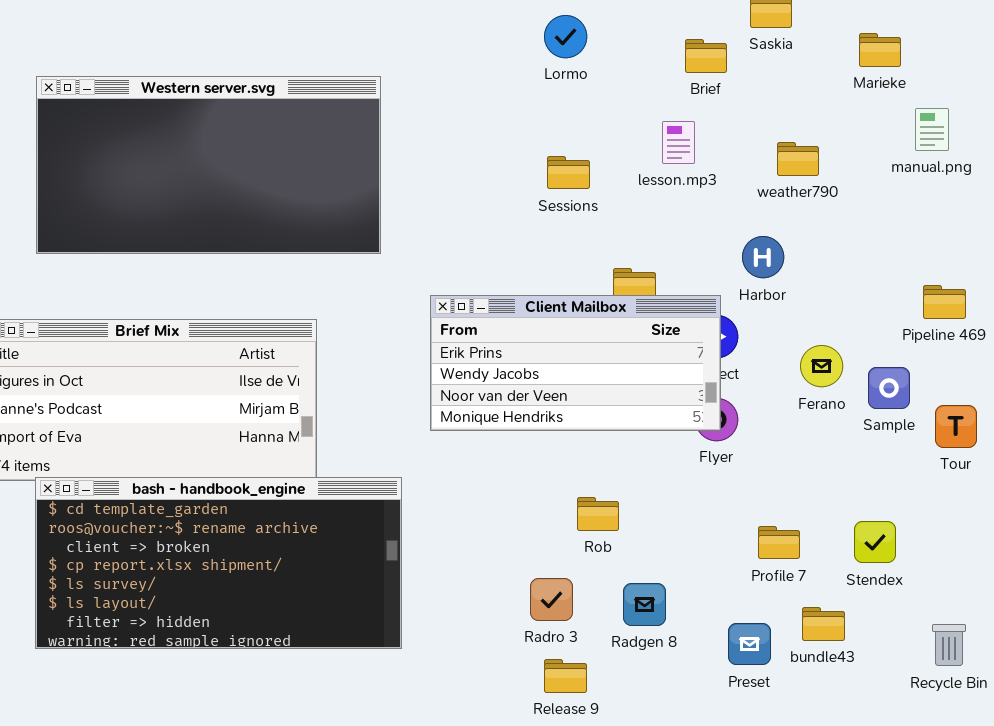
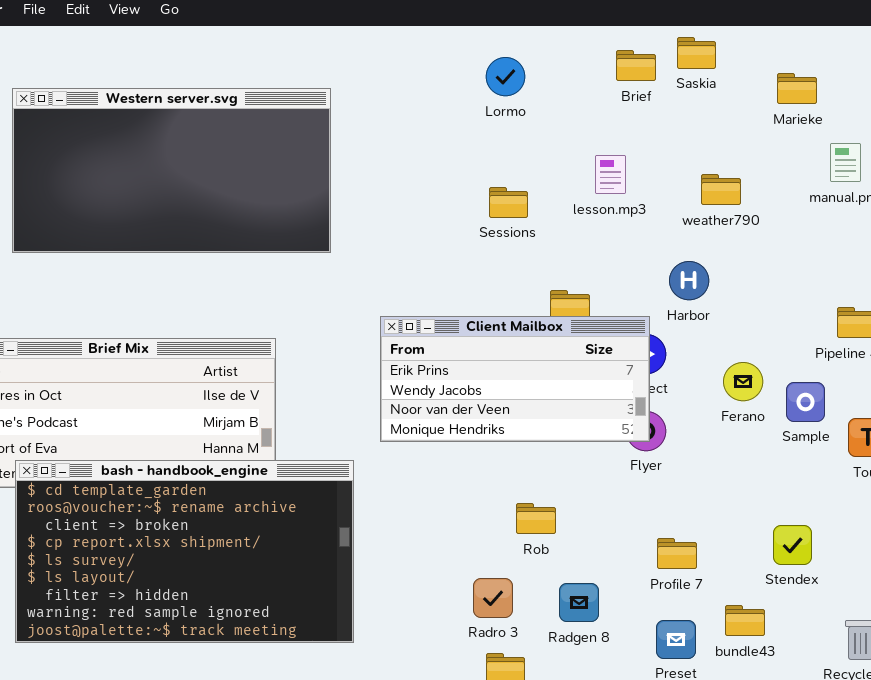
Brief: [685,39,727,73] -> [616,50,656,81], moved
Western server.svg: [36,76,381,254] -> [12,88,331,253], moved
bash - handbook_engine: [35,477,402,649] -> [15,460,354,643], resized
Profile 7: [758,526,800,559] -> [657,538,697,569], moved

